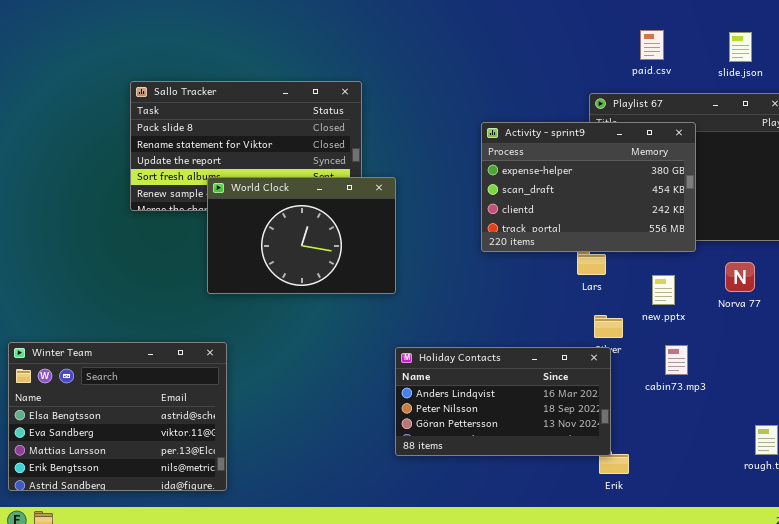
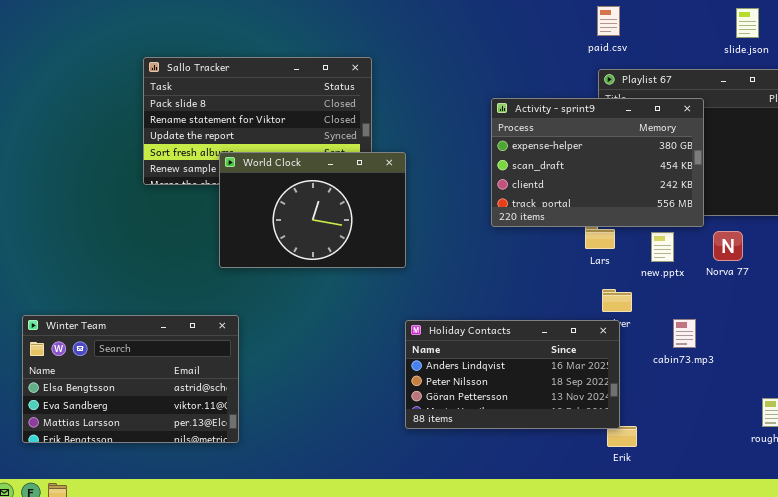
paid.csv: [640,30,664,60] -> [597,6,620,36], moved
Norva 77: [725,262,755,292] -> [713,231,743,261], moved
new.pptx: [652,275,675,305] -> [651,232,674,262], moved
Winter Team: [8,342,227,491] -> [22,315,239,443], resized

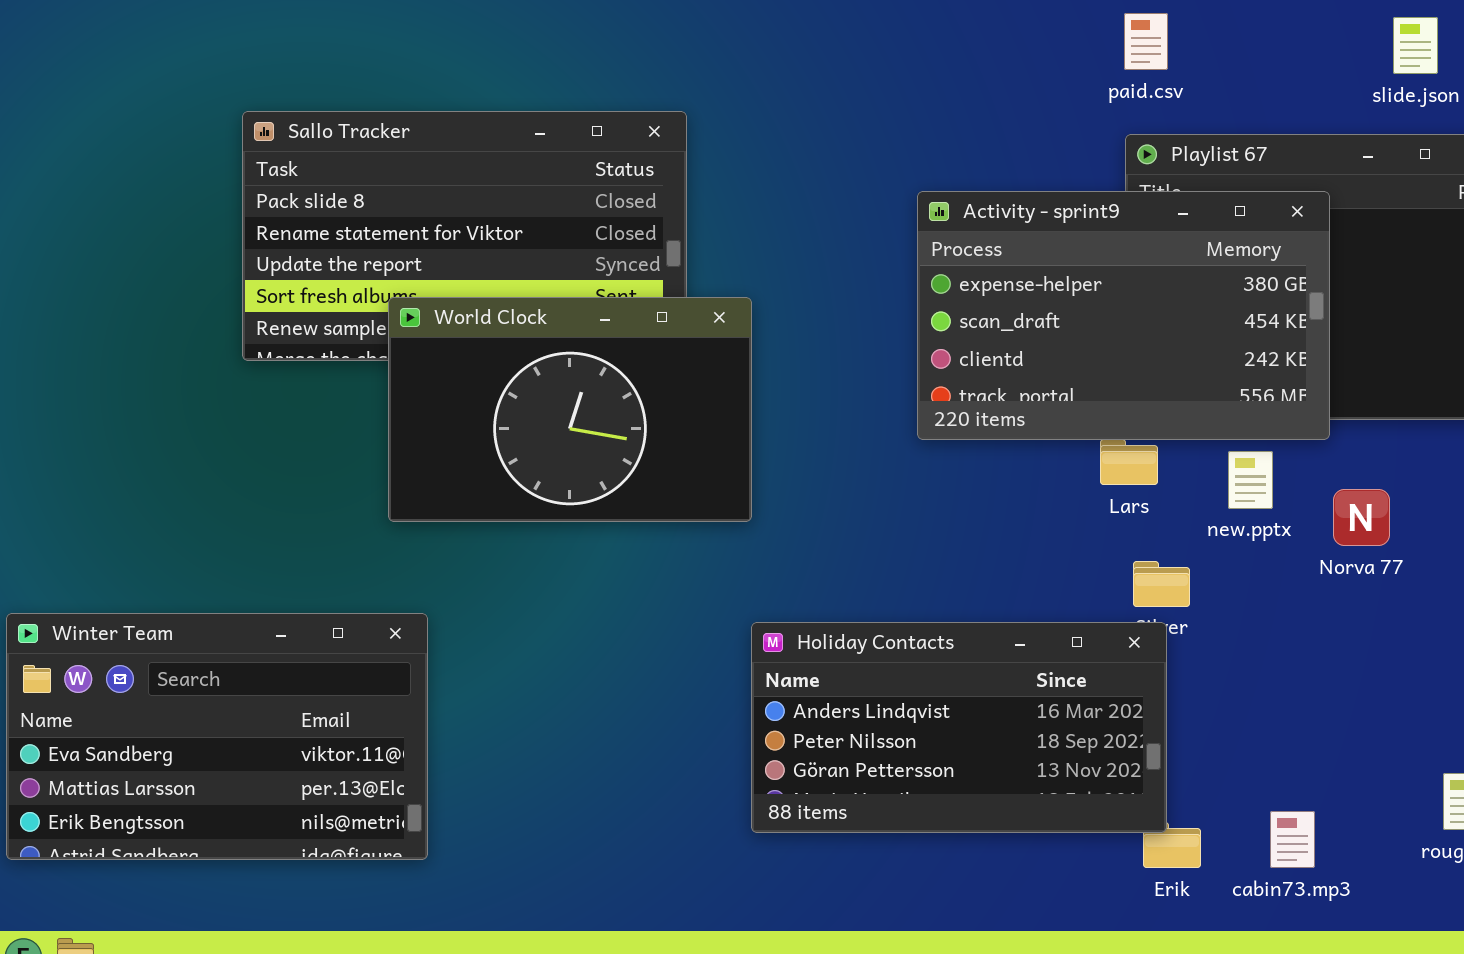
Norva 77: [713,231,743,261] -> [1333,489,1390,546], moved
Winter Team: [22,315,239,443] -> [6,613,428,860], scrolled down 1 row
cabin73.mp3: [673,319,696,348] -> [1270,811,1315,868], moved

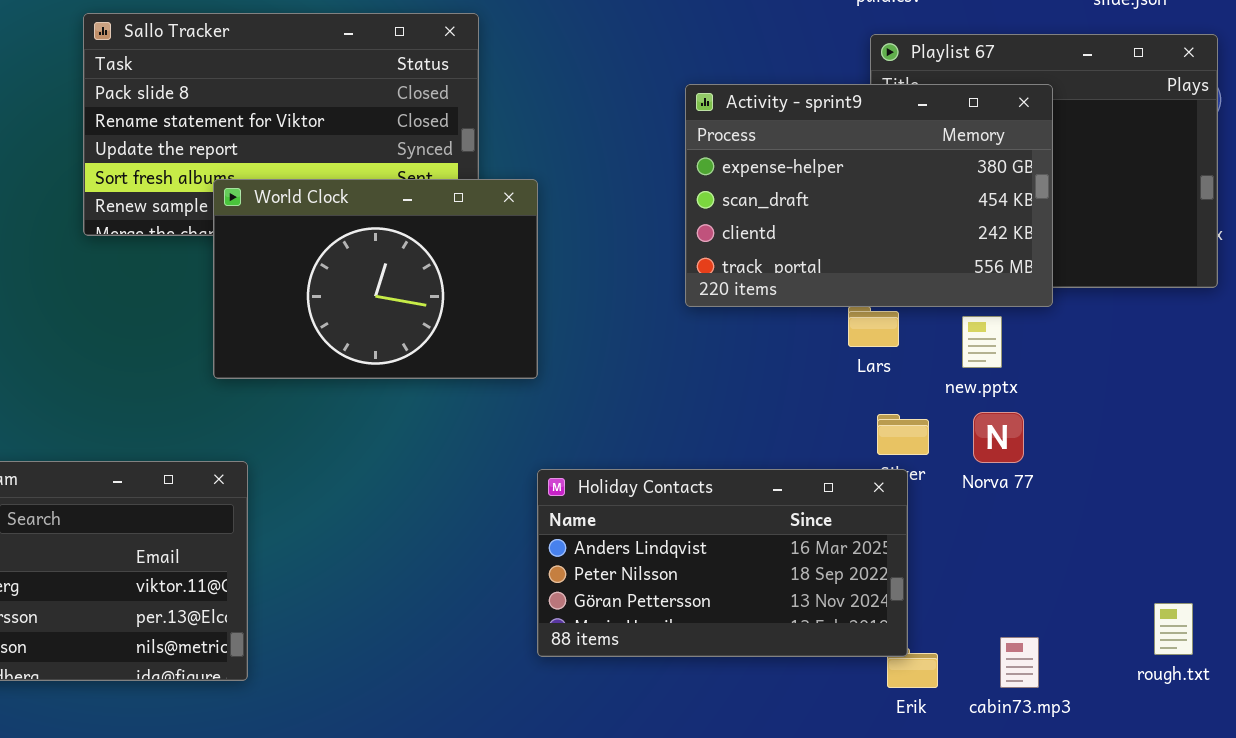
Norva 77: [1333,489,1390,546] -> [973,412,1024,463], moved

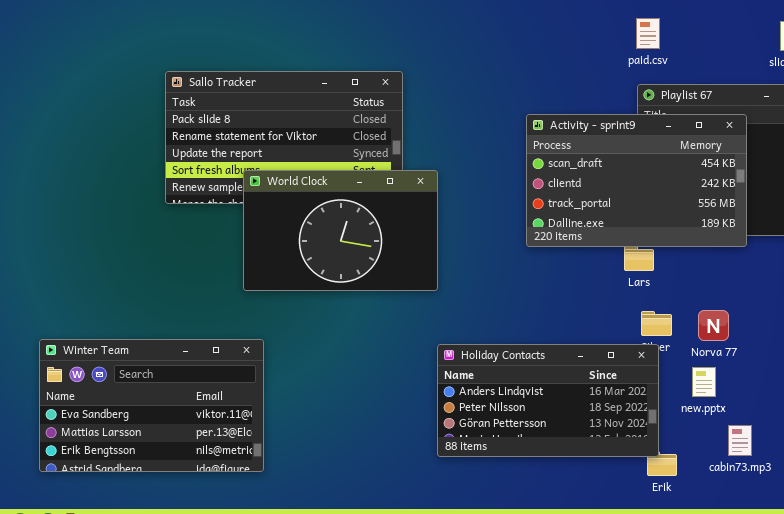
Activity - sprint9: [685,84,1053,307] -> [526,114,747,247], scrolled down 1 row
new.pptx: [962,316,1002,368] -> [692,367,716,397], moved
cabin73.mp3: [1000,637,1039,688] -> [728,425,752,456], moved

